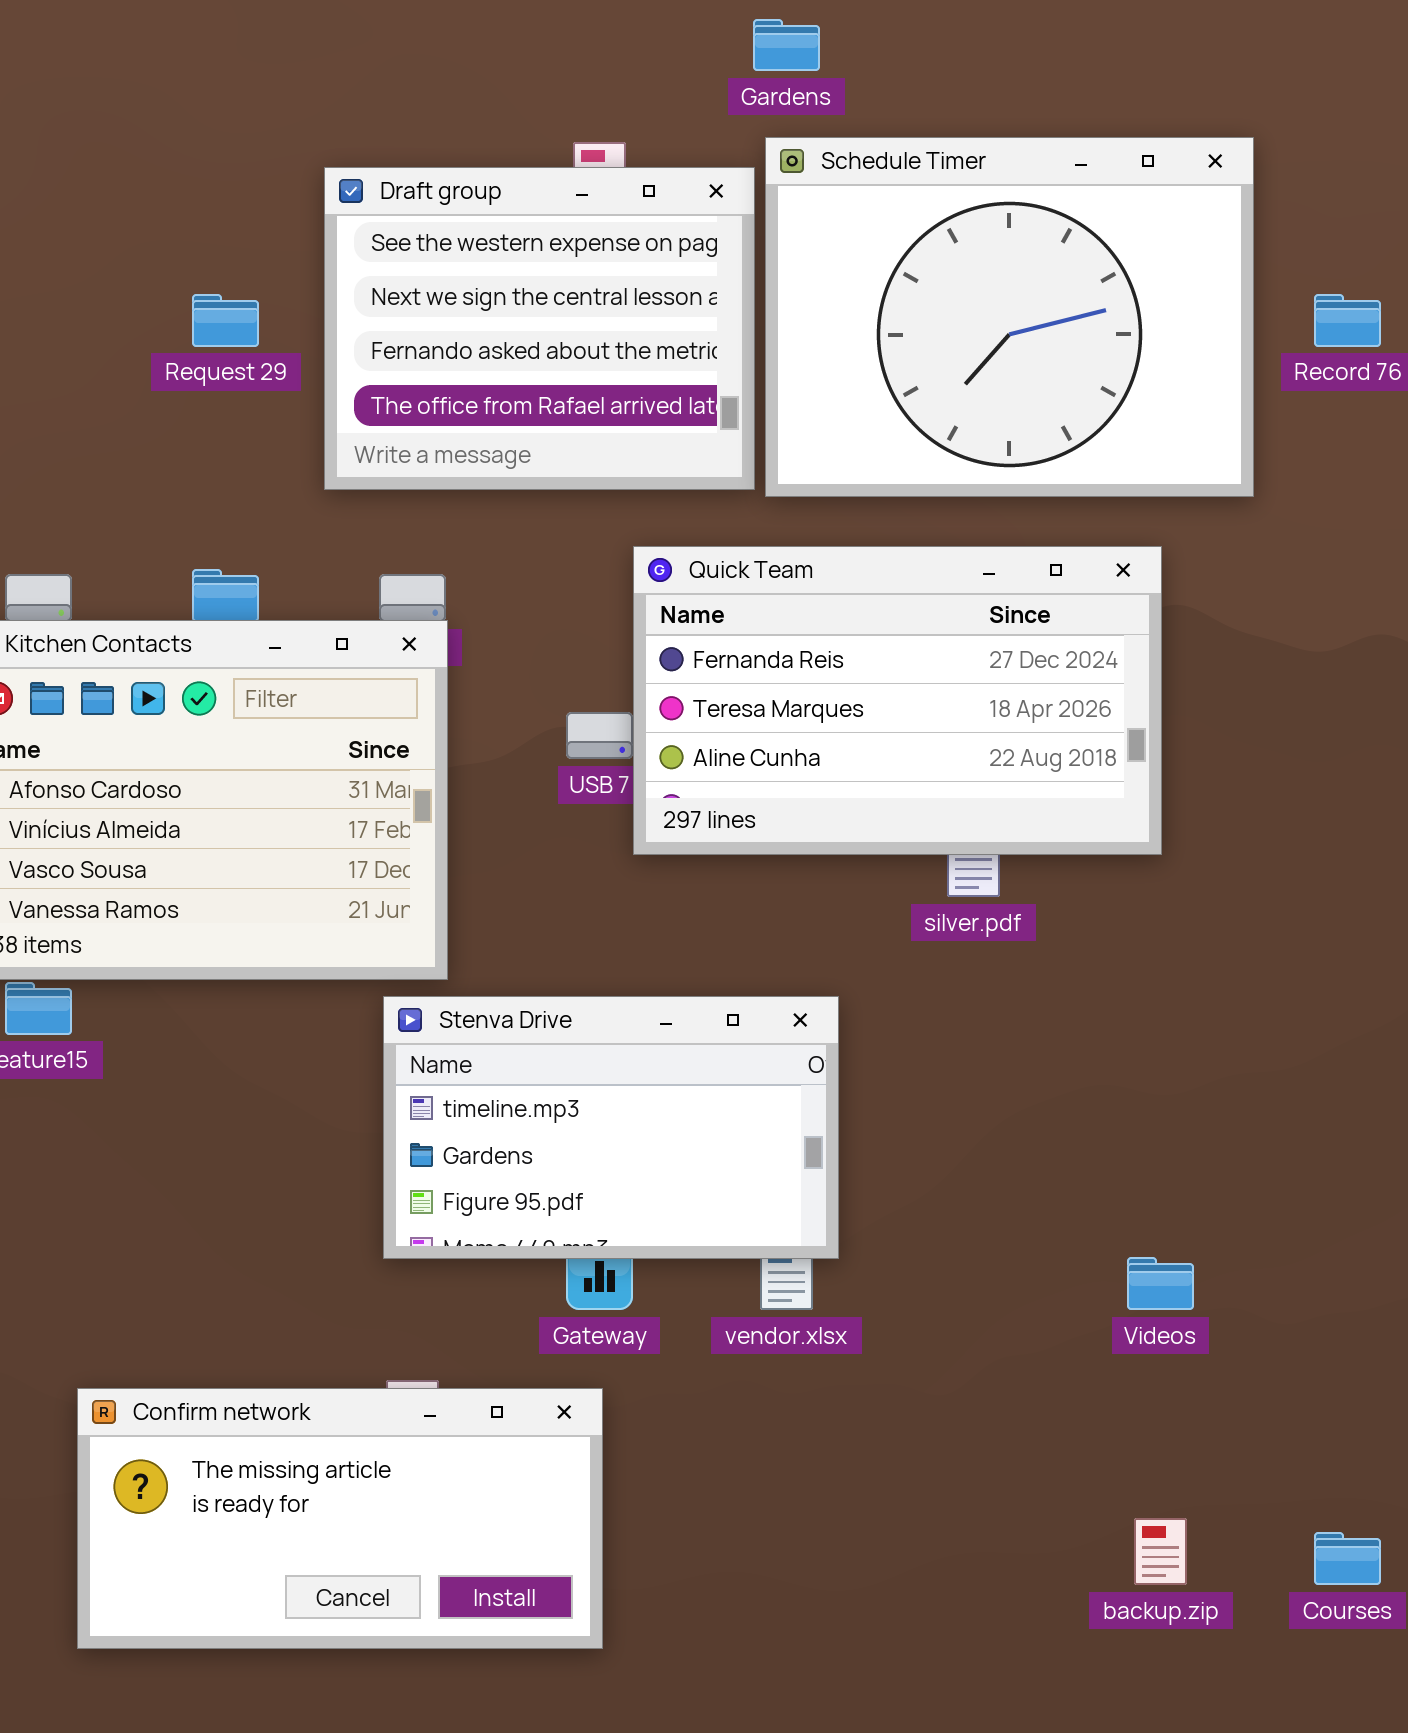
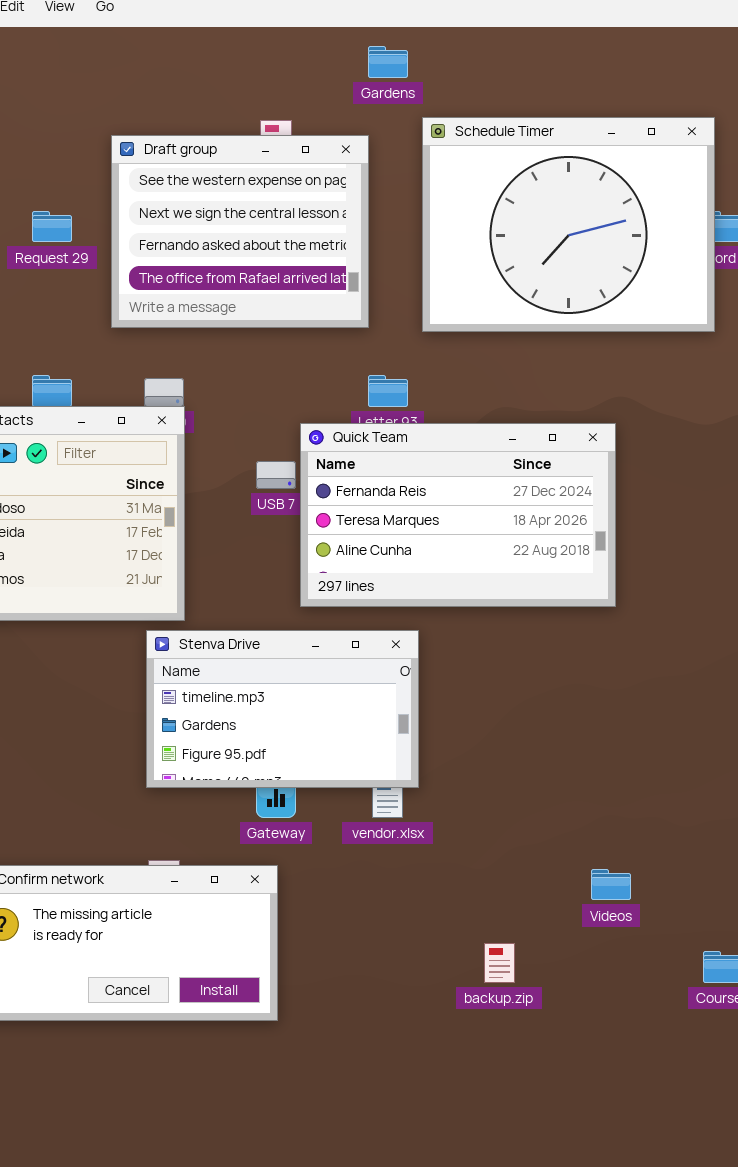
Schedule Timer: [765,137,1254,497] -> [422,117,715,332], moved
Quick Team: [633,546,1162,855] -> [300,423,616,607], moved
Videos: [1127,1257,1194,1310] -> [591,869,631,900], moved
backup.zip: [1134,1518,1187,1585] -> [484,943,515,983], moved

